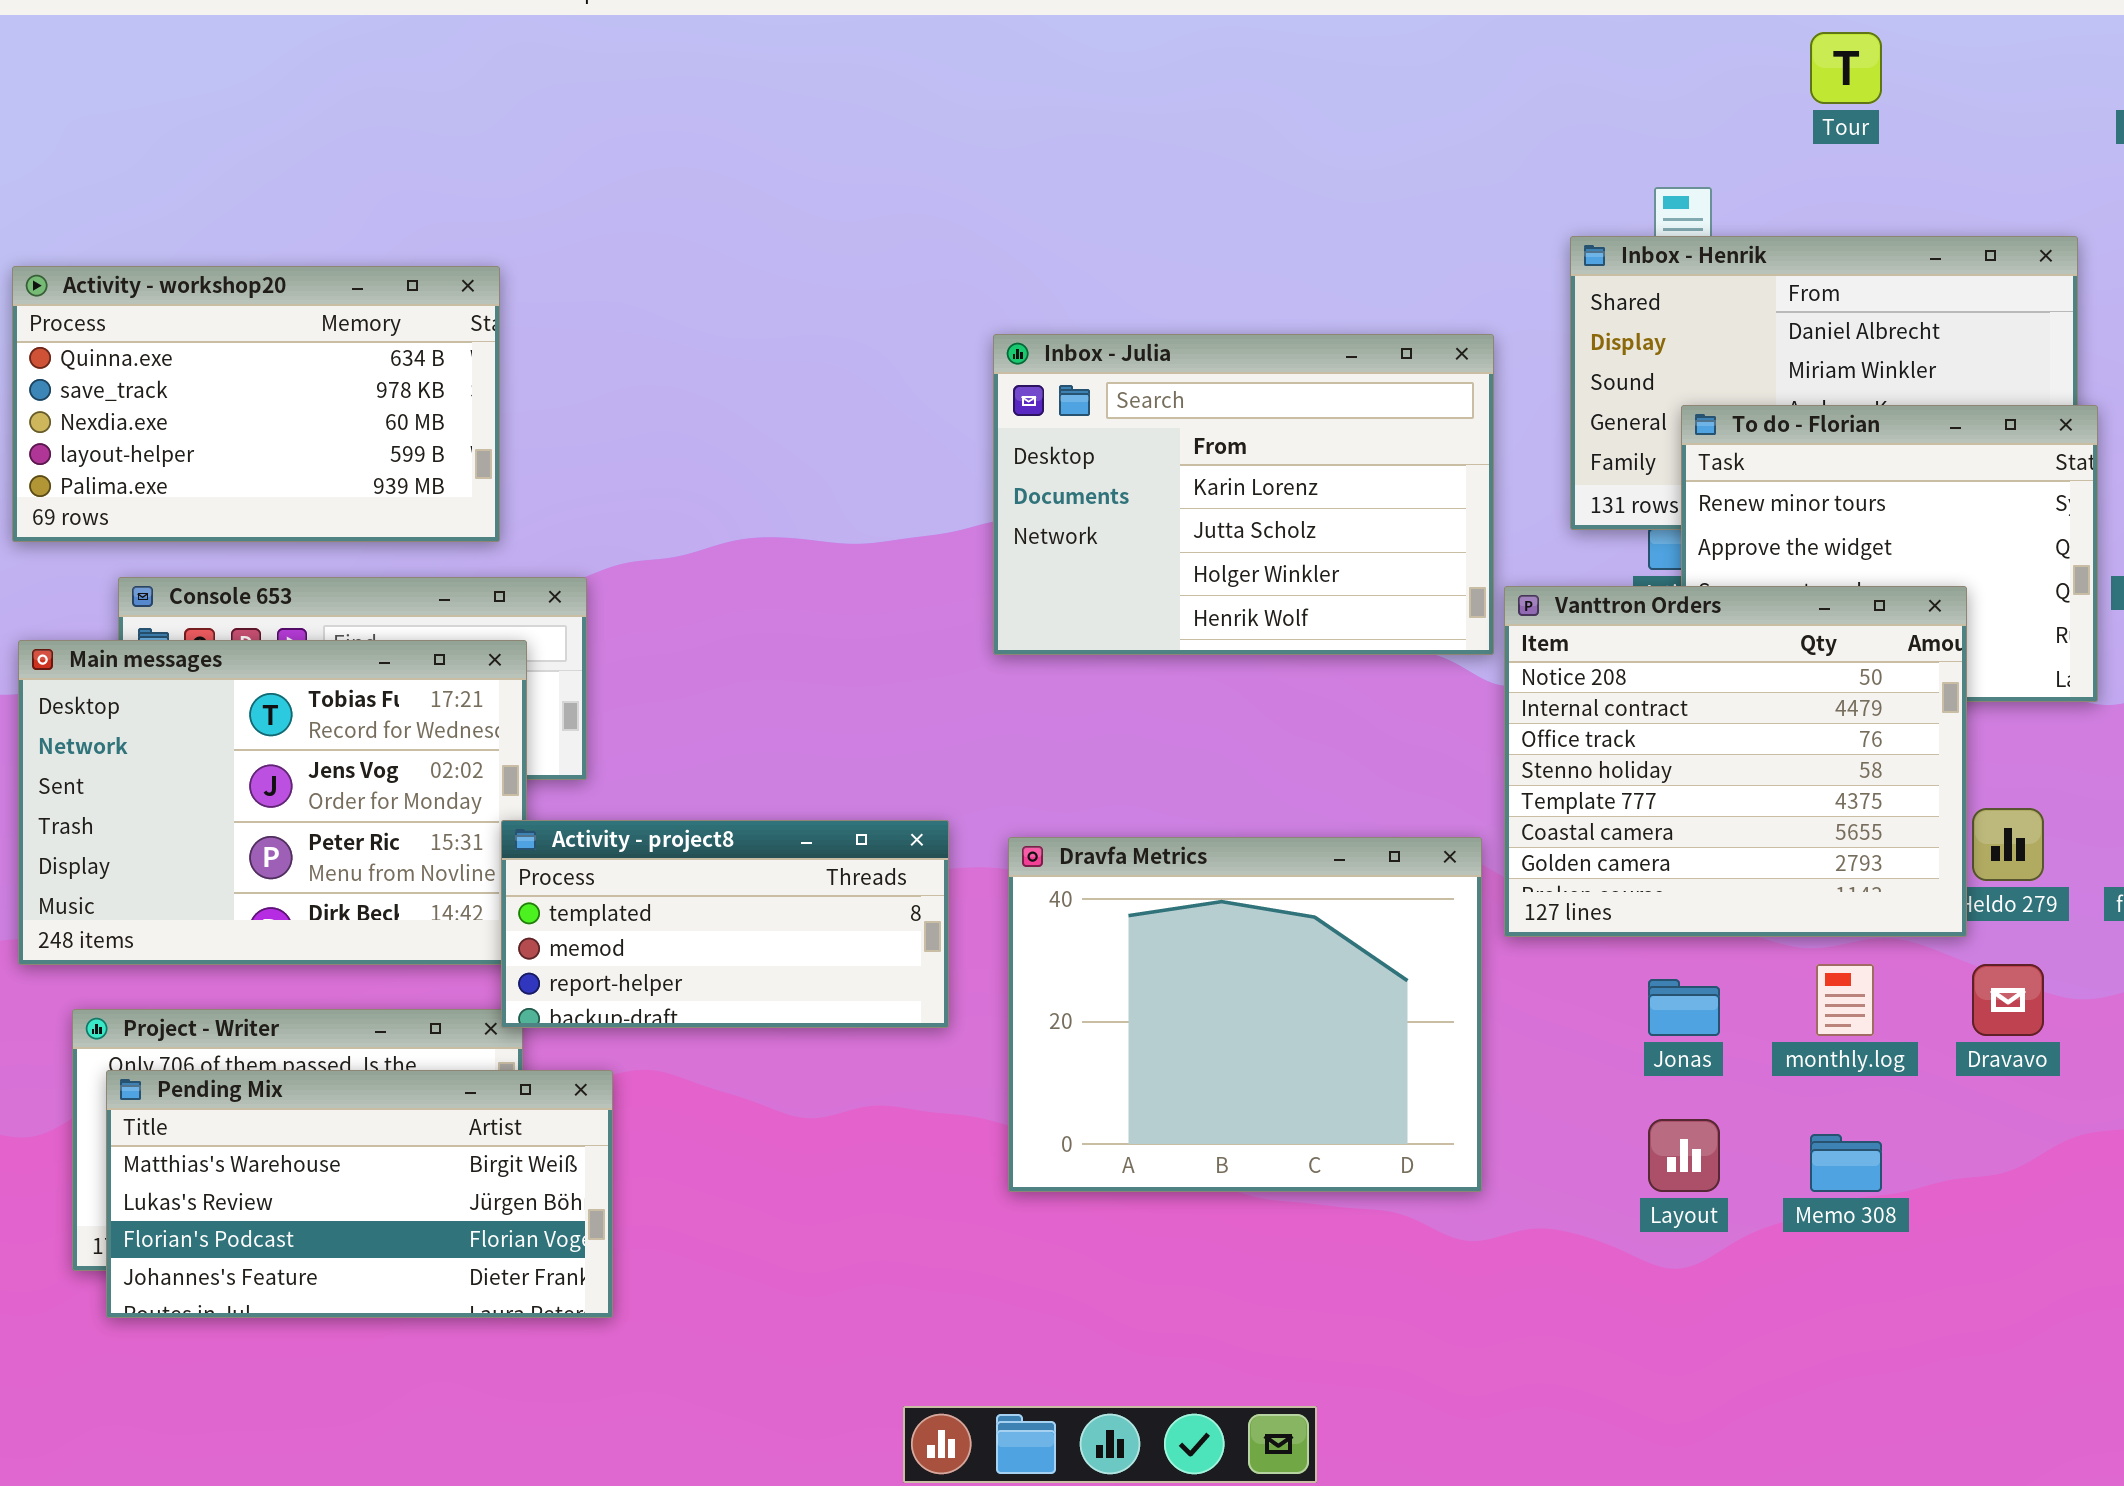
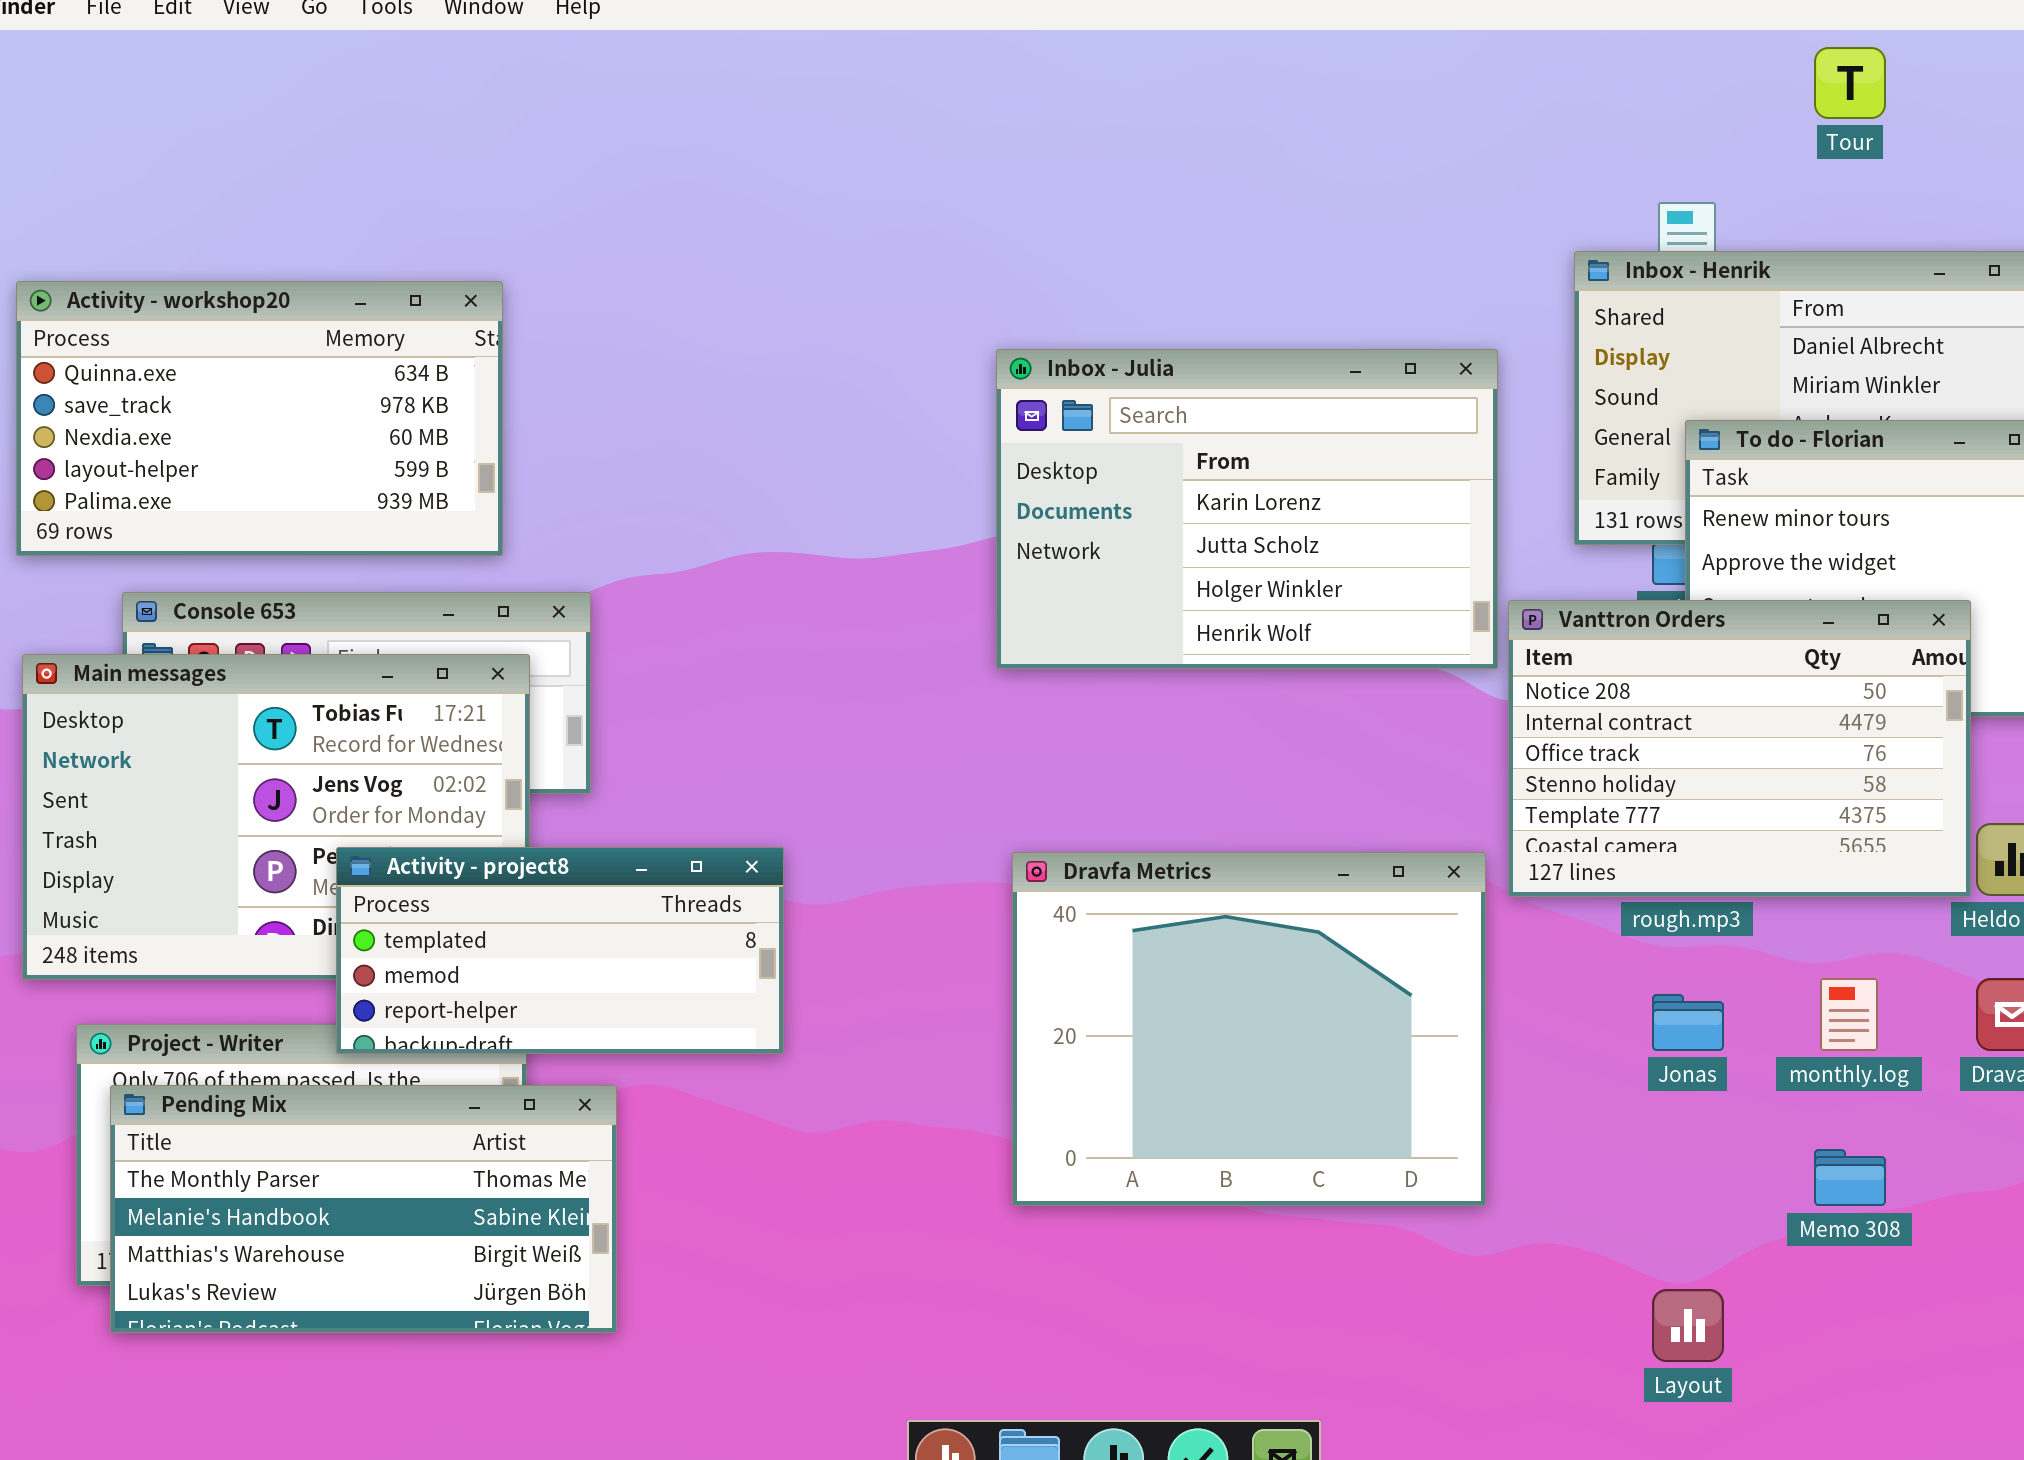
Vanttron Orders: [1504,586,1967,937] -> [1508,600,1971,897], resized
Activity - project8: [501,820,949,1028] -> [336,847,784,1054], moved
Pending Mix: [106,1070,613,1318] -> [110,1085,617,1333], scrolled up 2 rows
Layout: [1648,1119,1720,1192] -> [1652,1289,1724,1362], moved

